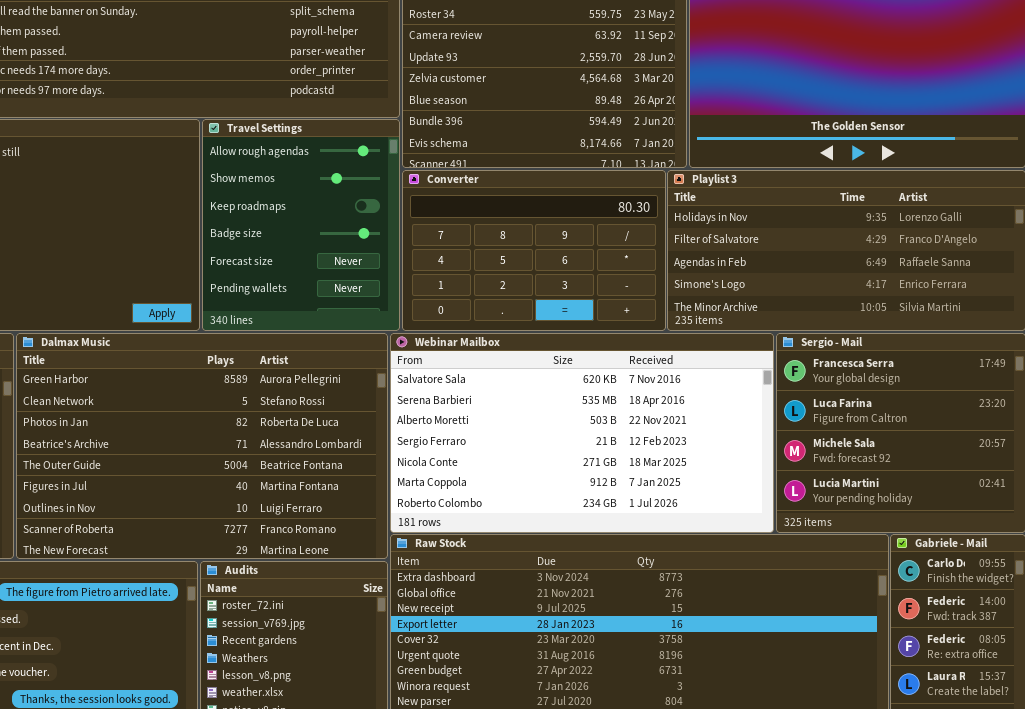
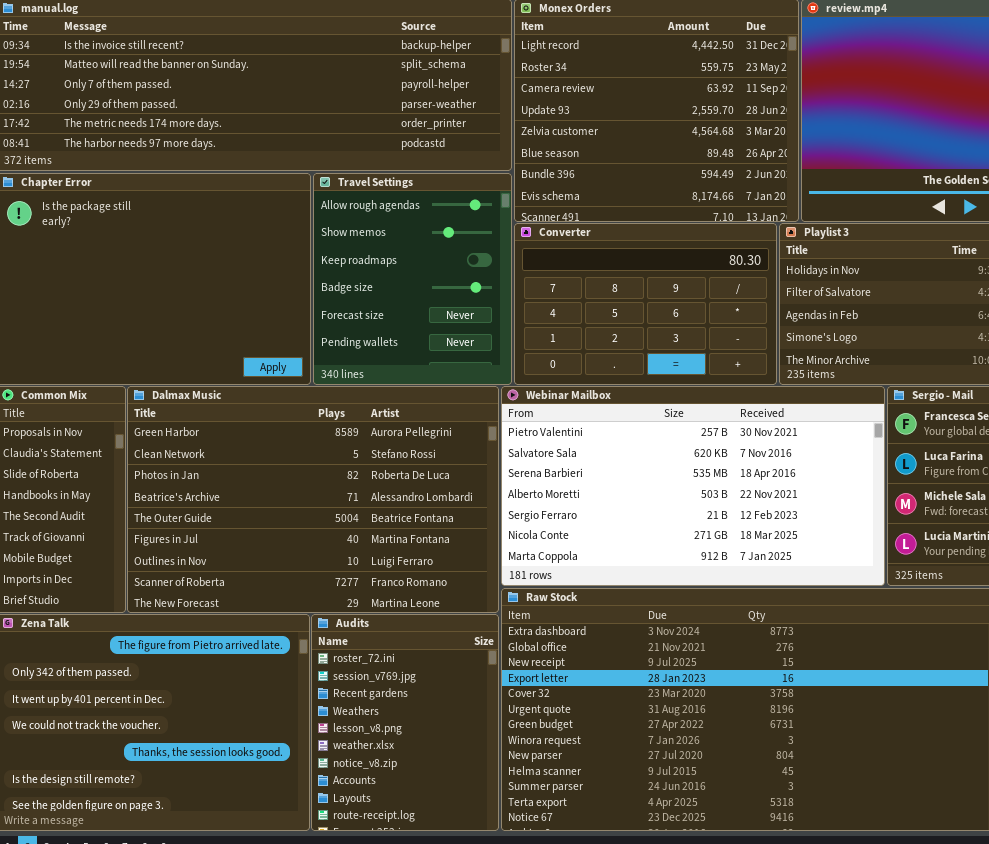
Webinar Mailbox: [390,333,774,533] -> [501,386,885,586], scrolled up 1 row

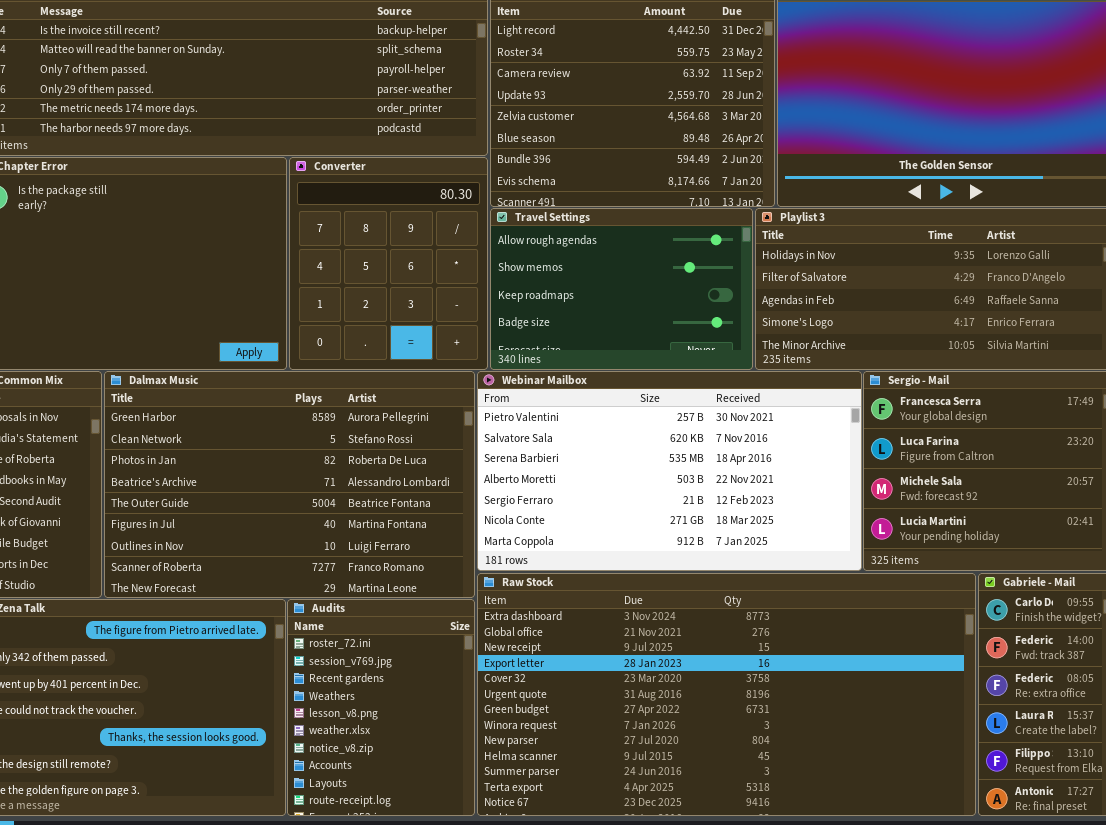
Travel Settings: [313,173,512,385] -> [490,208,753,370], moved, resized
Converter: [514,223,777,385] -> [289,157,488,370], moved, resized

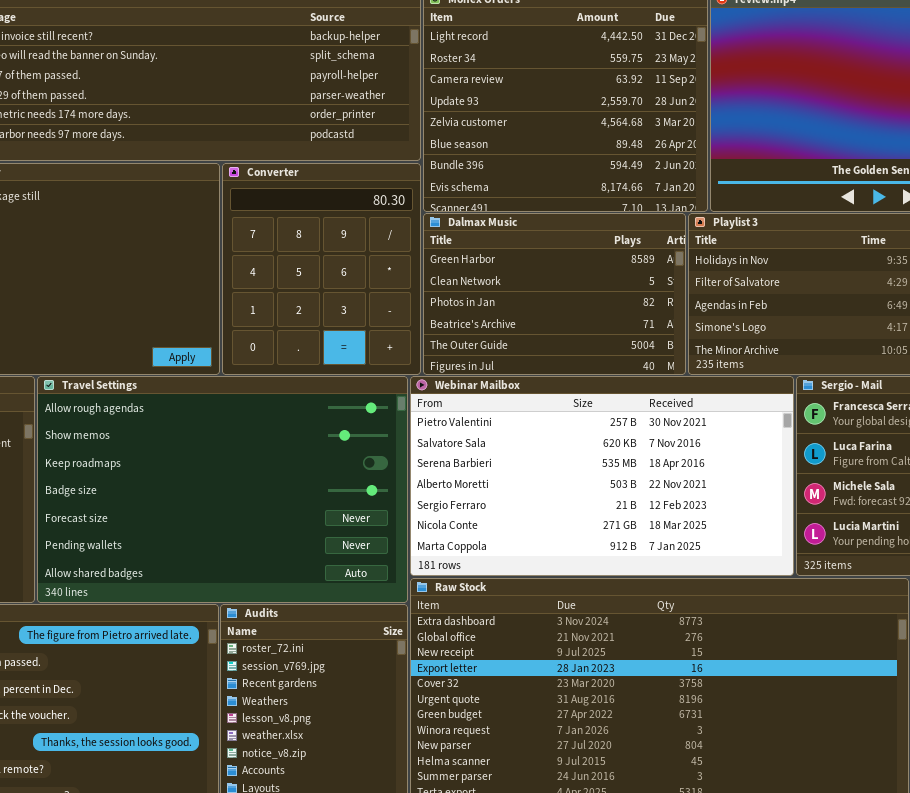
Travel Settings: [490,208,753,370] -> [37,376,408,603], moved, resized
Dalmax Music: [104,371,475,598] -> [423,213,686,375], moved, resized

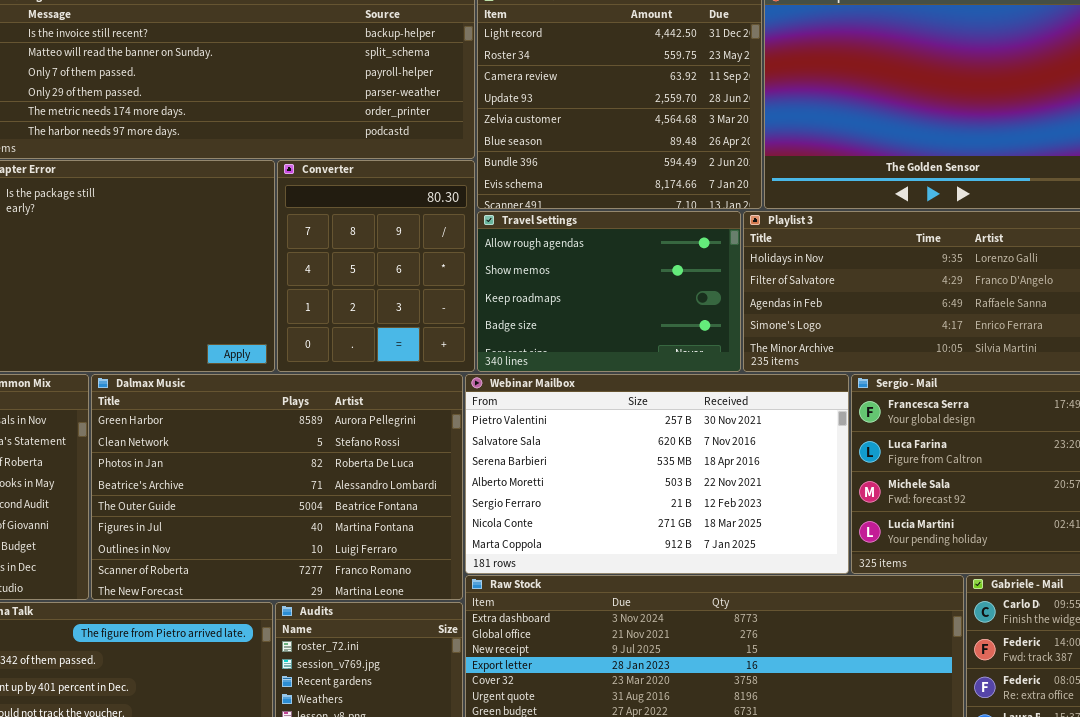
Dalmax Music: [423,213,686,375] -> [91,374,463,600], moved, resized
Travel Settings: [37,376,408,603] -> [477,211,741,372], moved, resized

